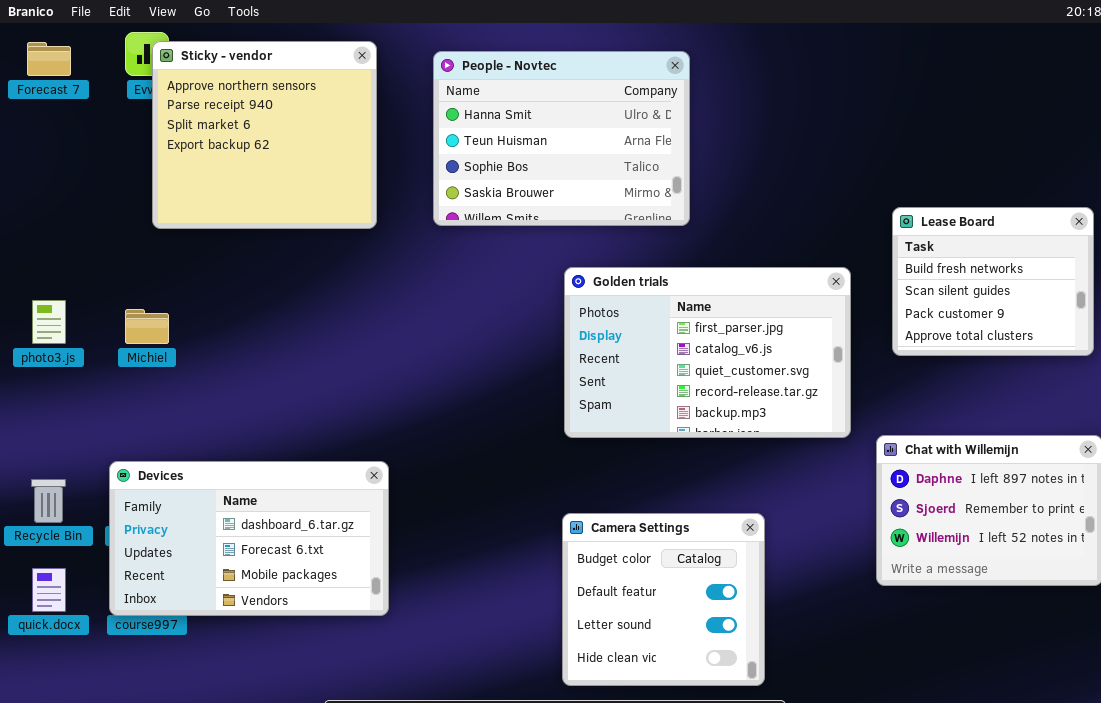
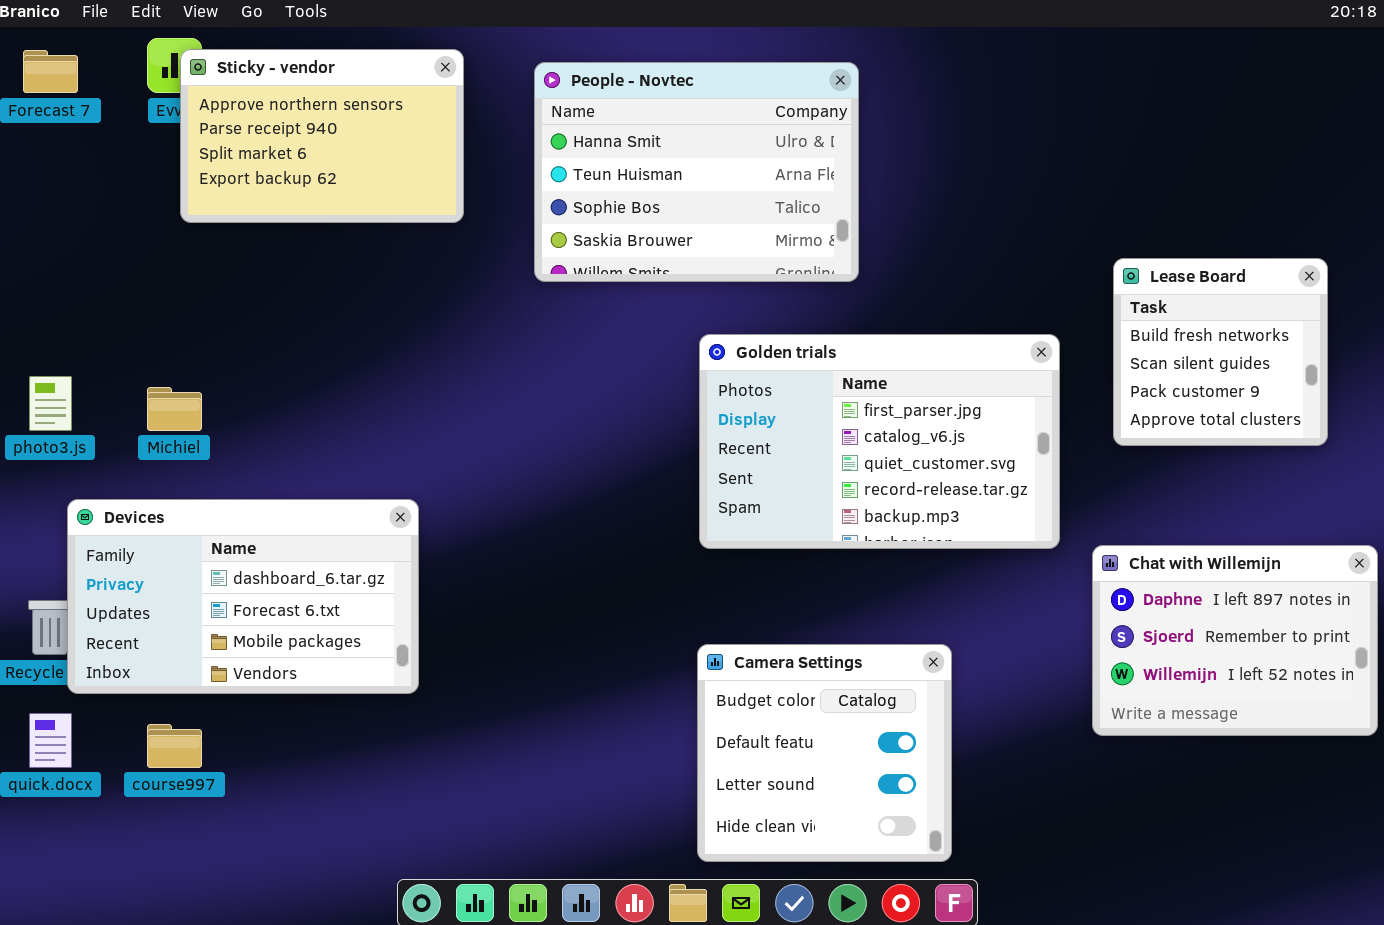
Sticky - vendor: [152,41,377,229] -> [180,49,464,223], resized
Lease Board: [892,207,1094,356] -> [1113,258,1328,446], resized
Devices: [109,461,389,616] -> [67,499,419,694], moved

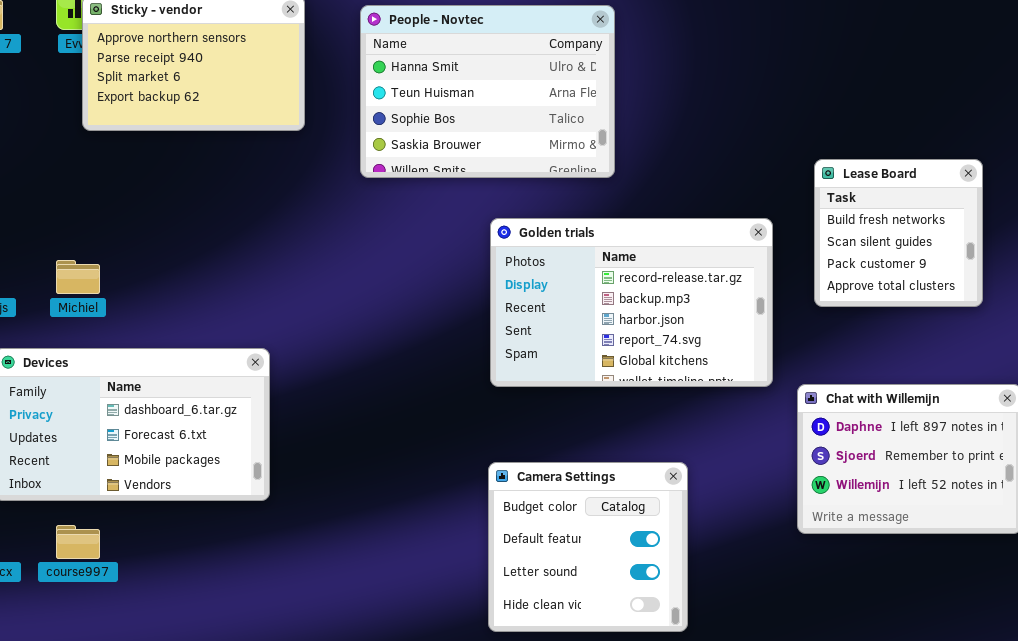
Golden trials: [699,334,1060,549] -> [490,218,773,387], scrolled down 3 rows

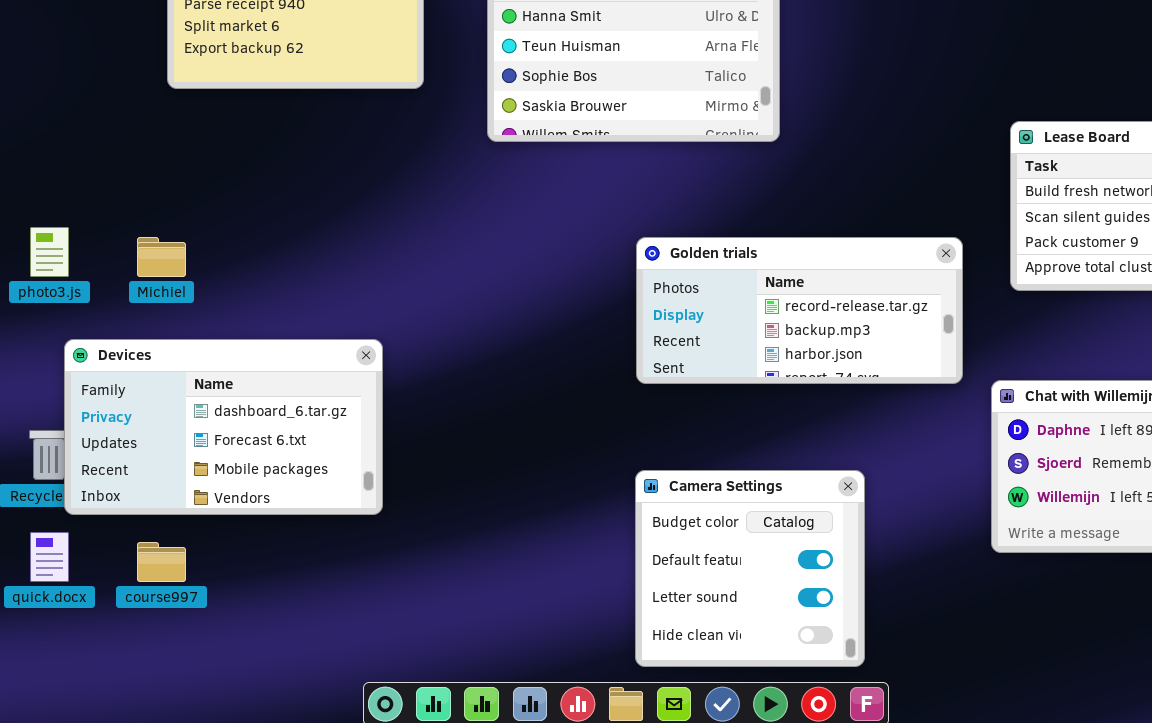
Golden trials: [490,218,773,387] -> [636,237,963,384], resized

